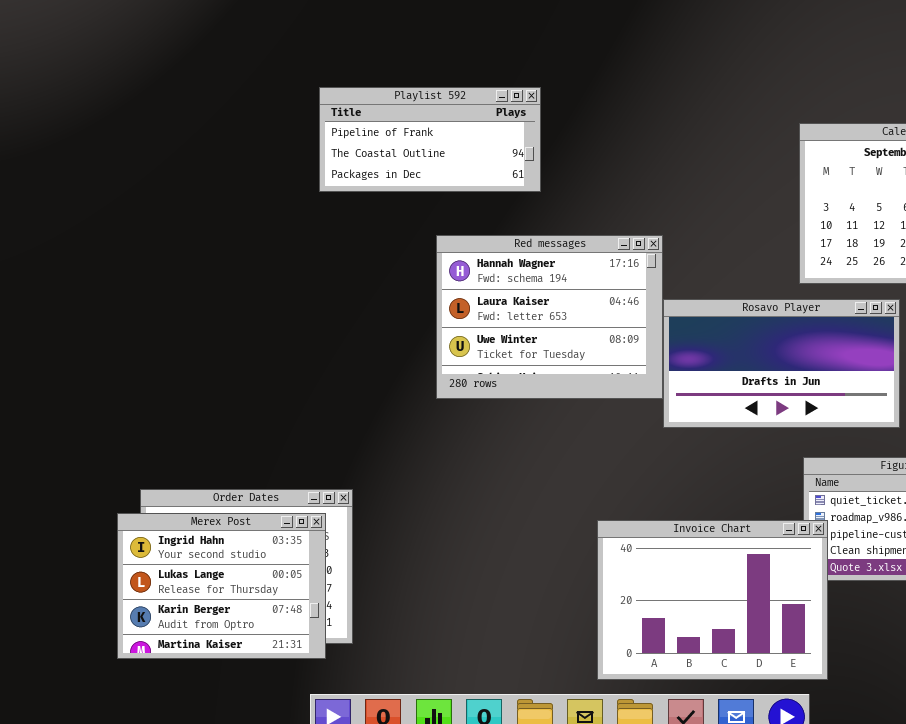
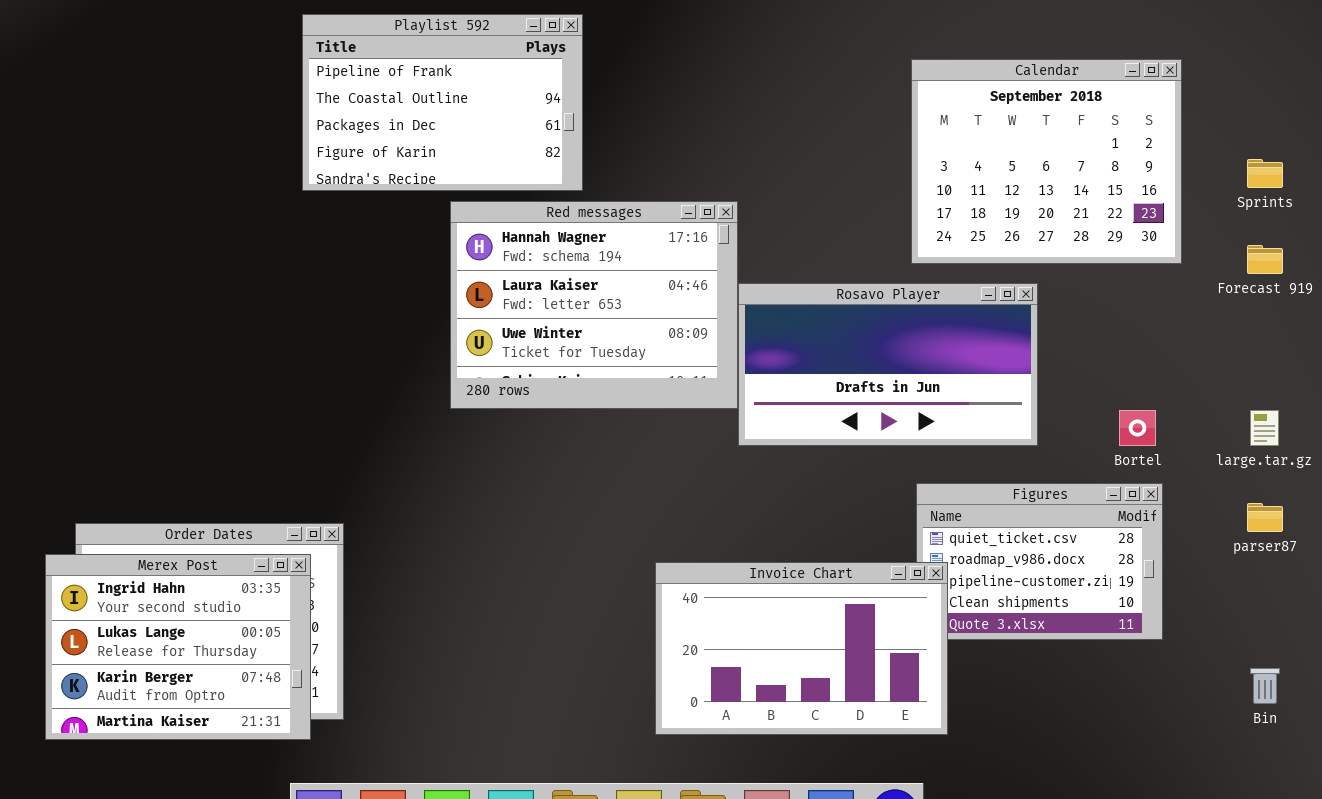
Playlist 592: [319,87,541,192] -> [302,14,583,191], resized
Invoice Chart: [597,520,828,680] -> [655,562,948,735], resized

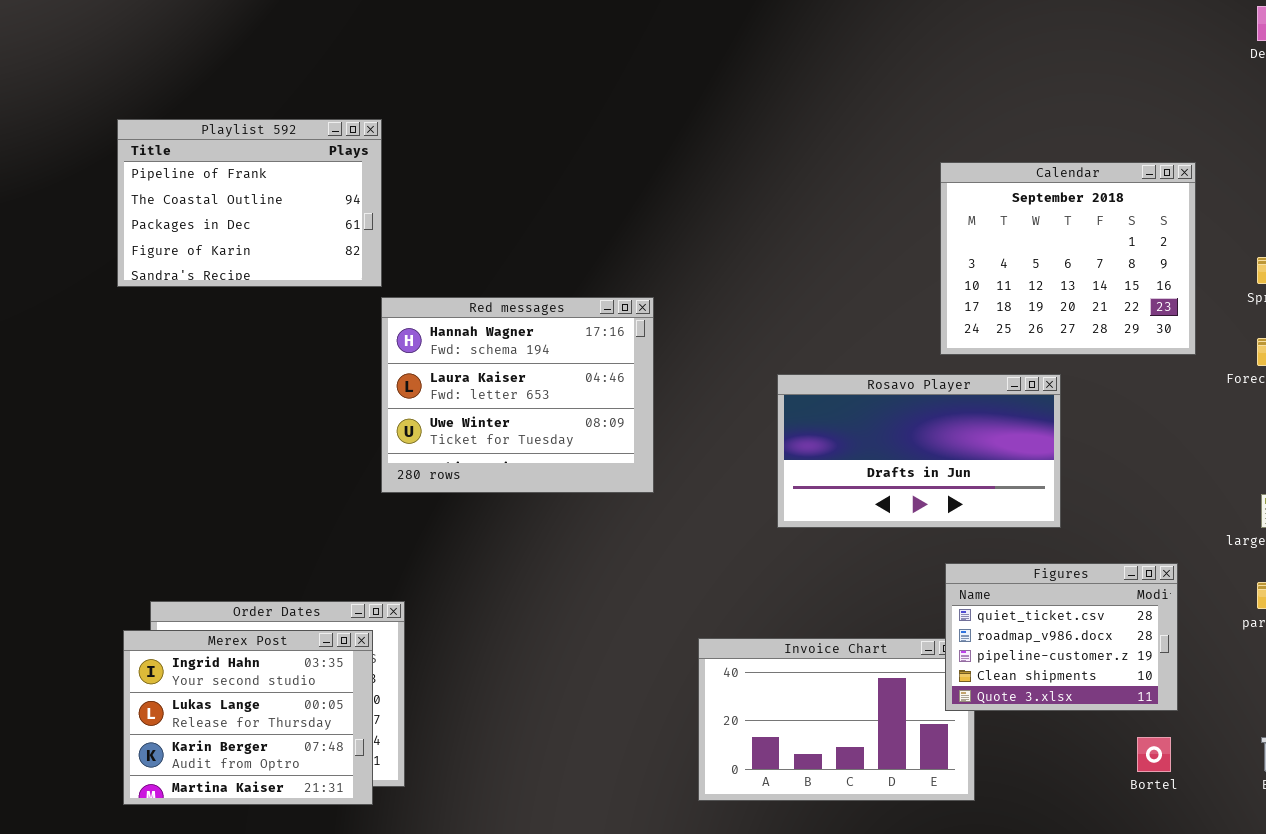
Playlist 592: [302,14,583,191] -> [117,119,382,287], moved
Red messages: [450,201,738,409] -> [381,297,654,493], moved
Bortel: [1119,410,1156,446] -> [1137,737,1171,772], moved
Figures: [916,483,1163,640] -> [945,563,1178,711], raised

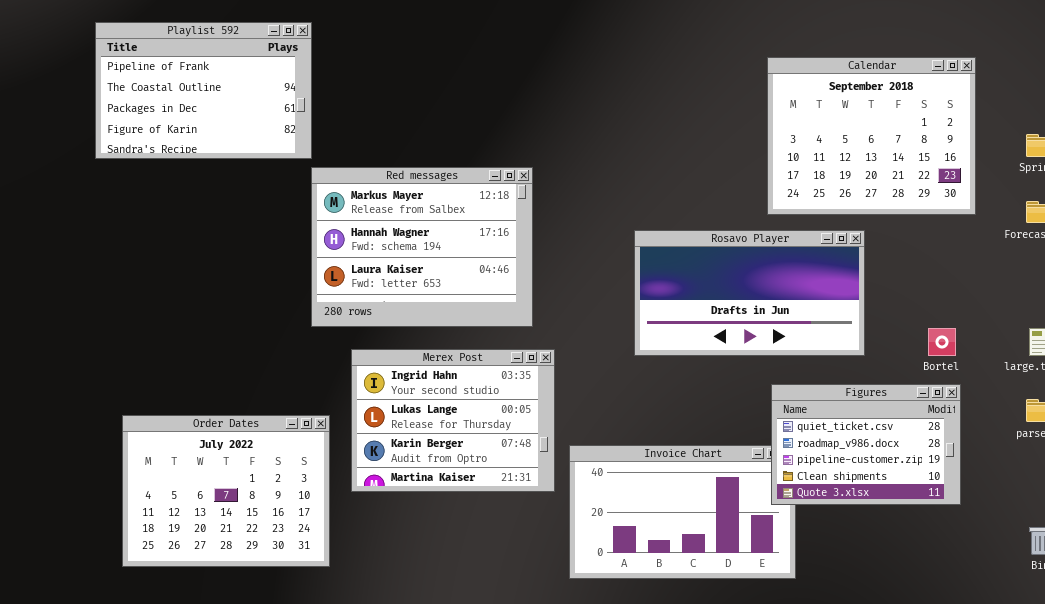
Red messages: [381,297,654,493] -> [311,167,533,327], scrolled up 1 row
Merex Post: [123,630,373,805] -> [351,349,555,492], moved
Bortel: [1137,737,1171,772] -> [928,328,956,356], moved

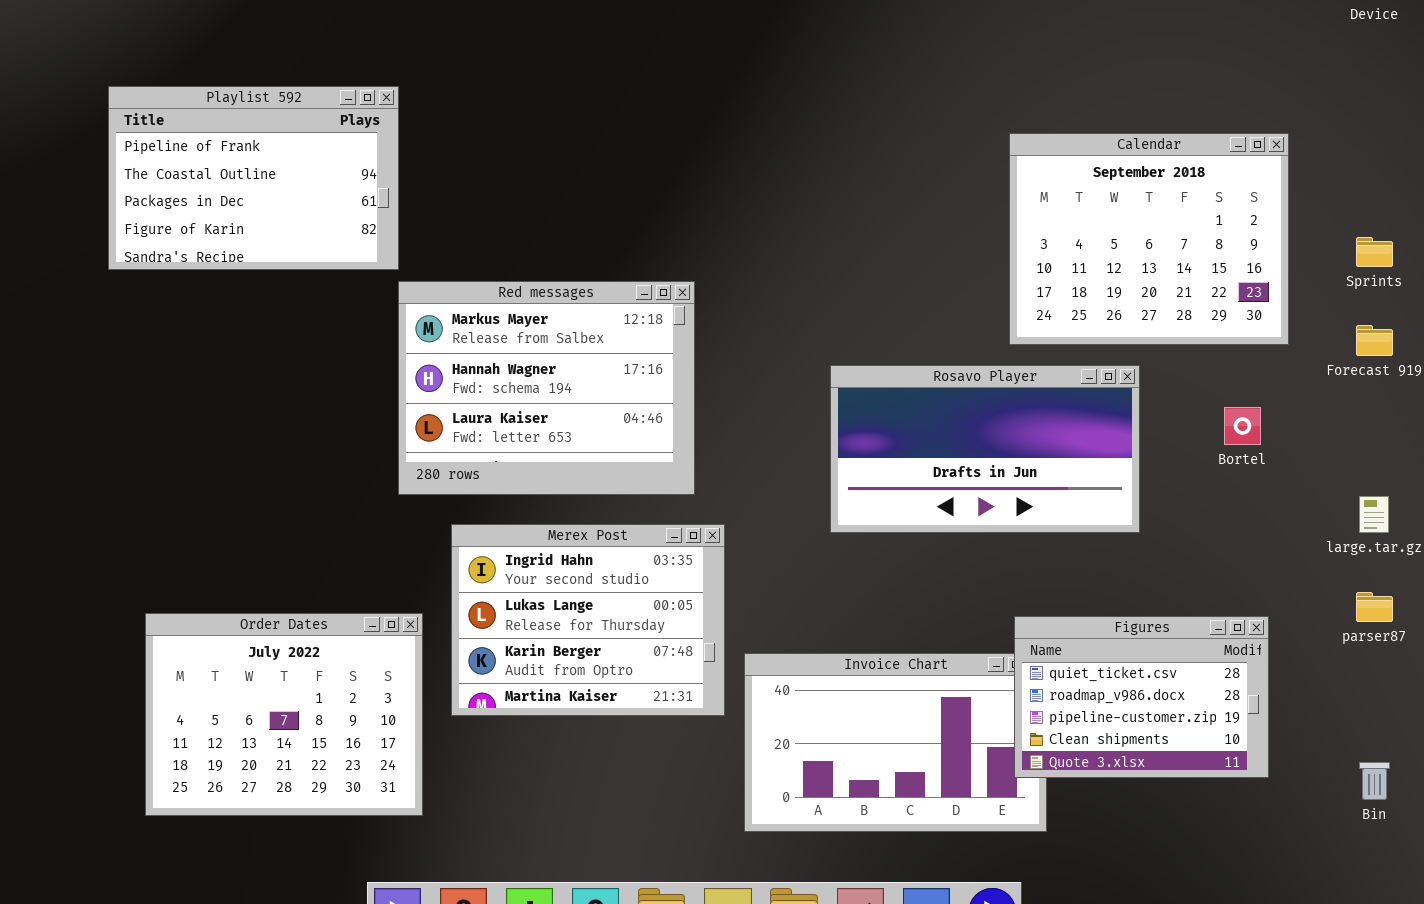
Bortel: [928,328,956,356] -> [1224,407,1261,445], moved
Figures: [771,384,961,505] -> [1014,616,1269,778], moved

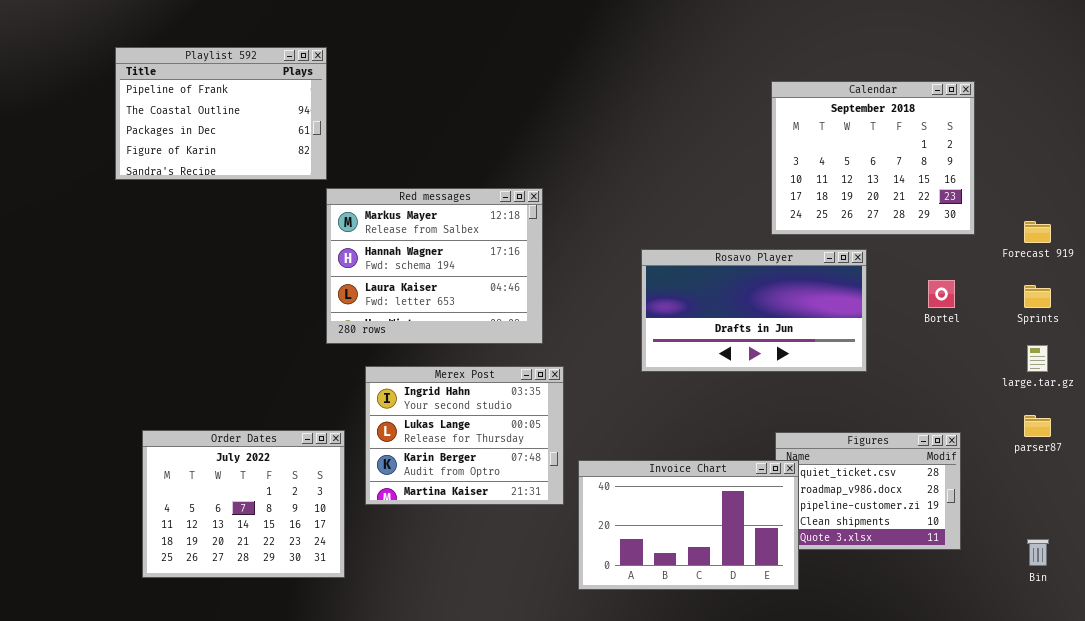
Sprints: [1356,237,1393,267] -> [1024,285,1051,308], moved
Invoice Chart: [744,653,1047,832] -> [578,460,799,590], raised

